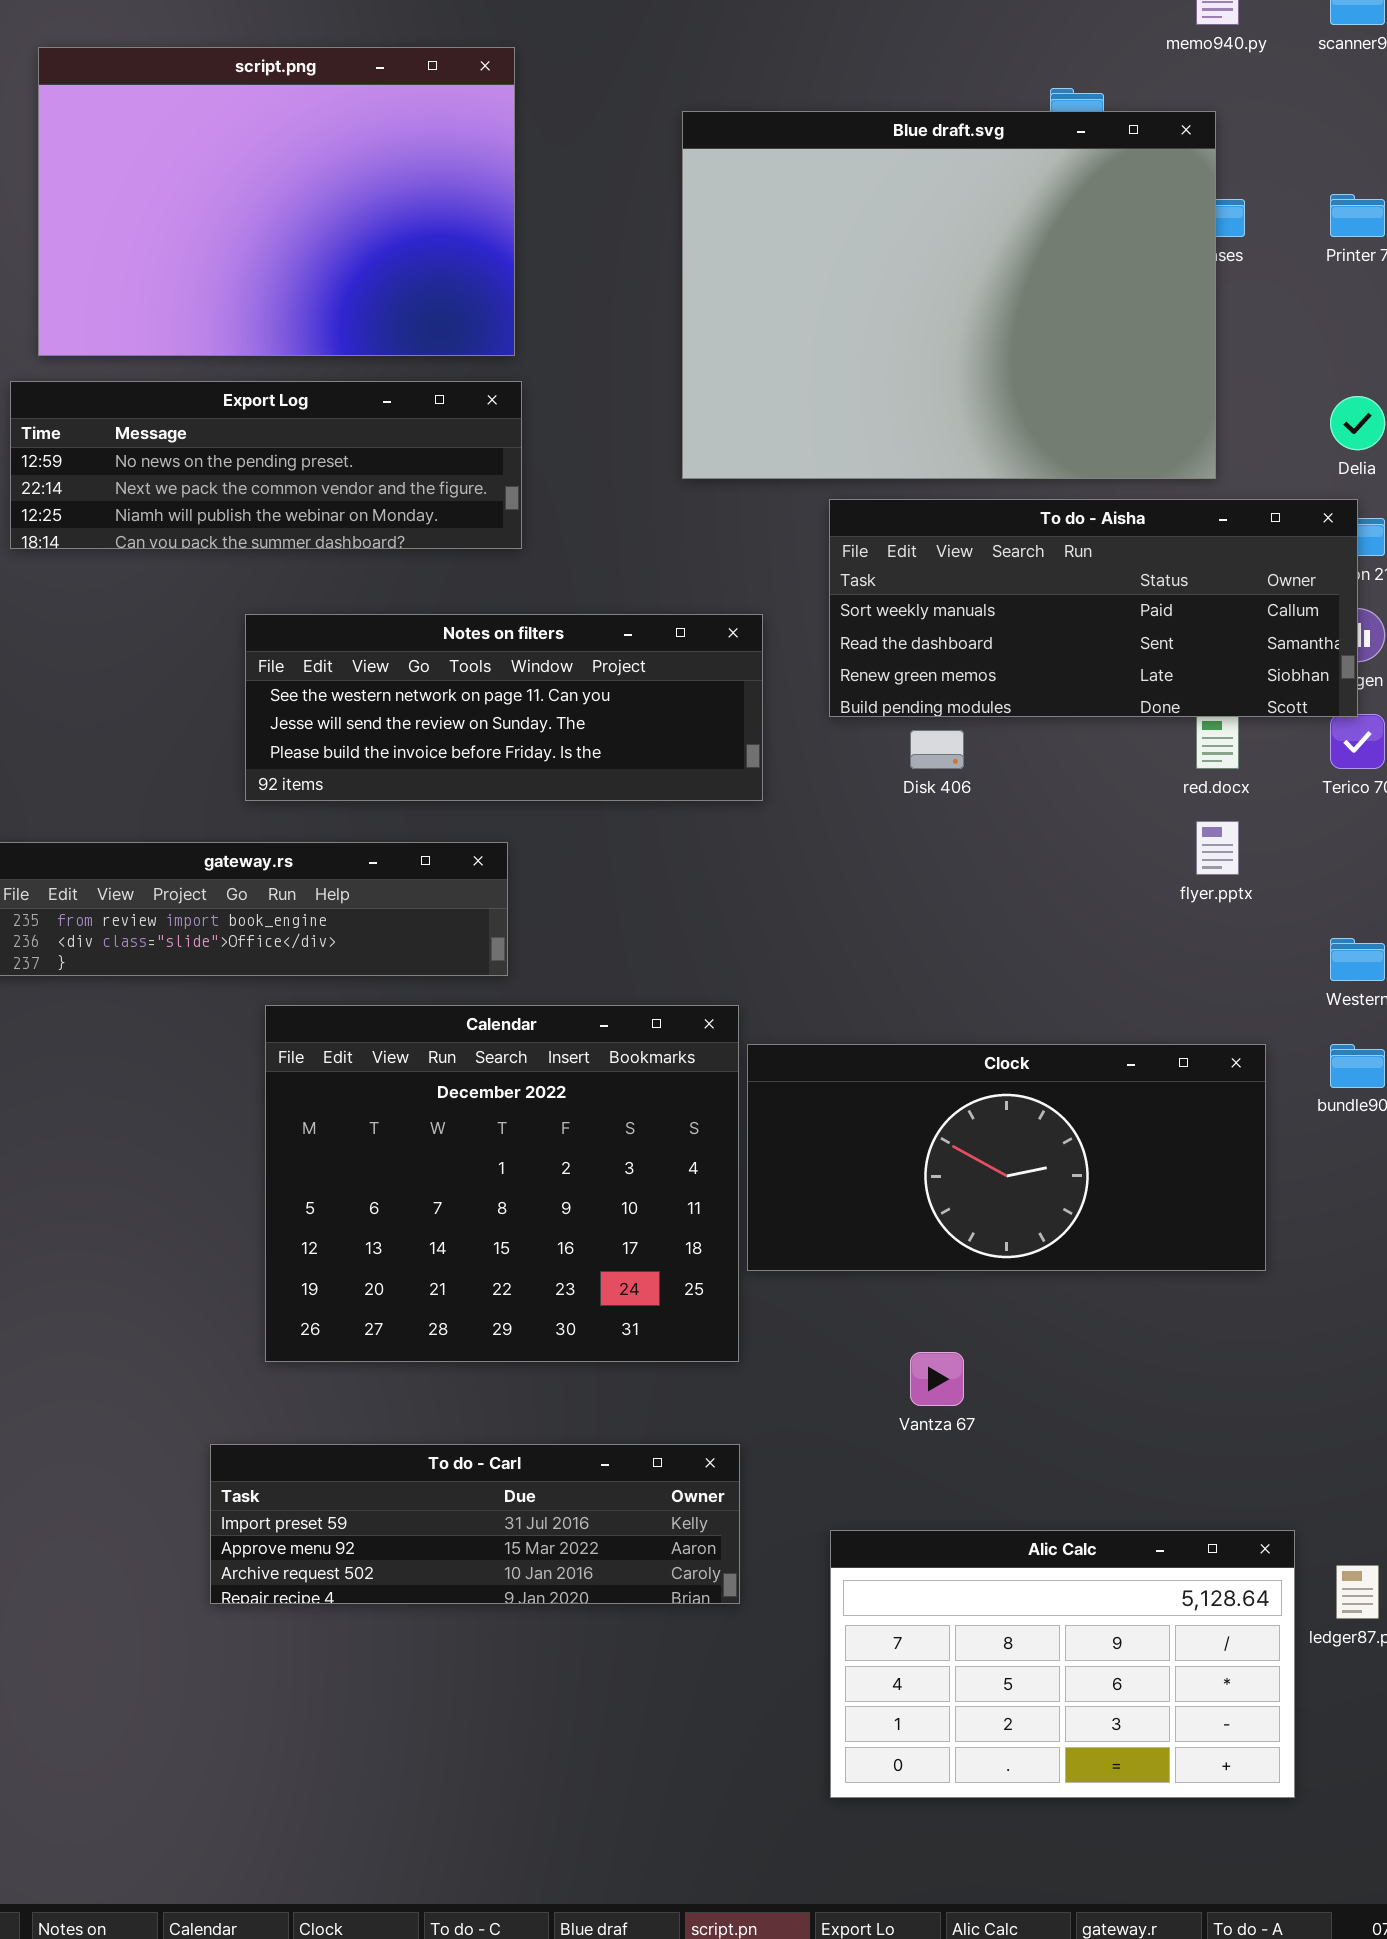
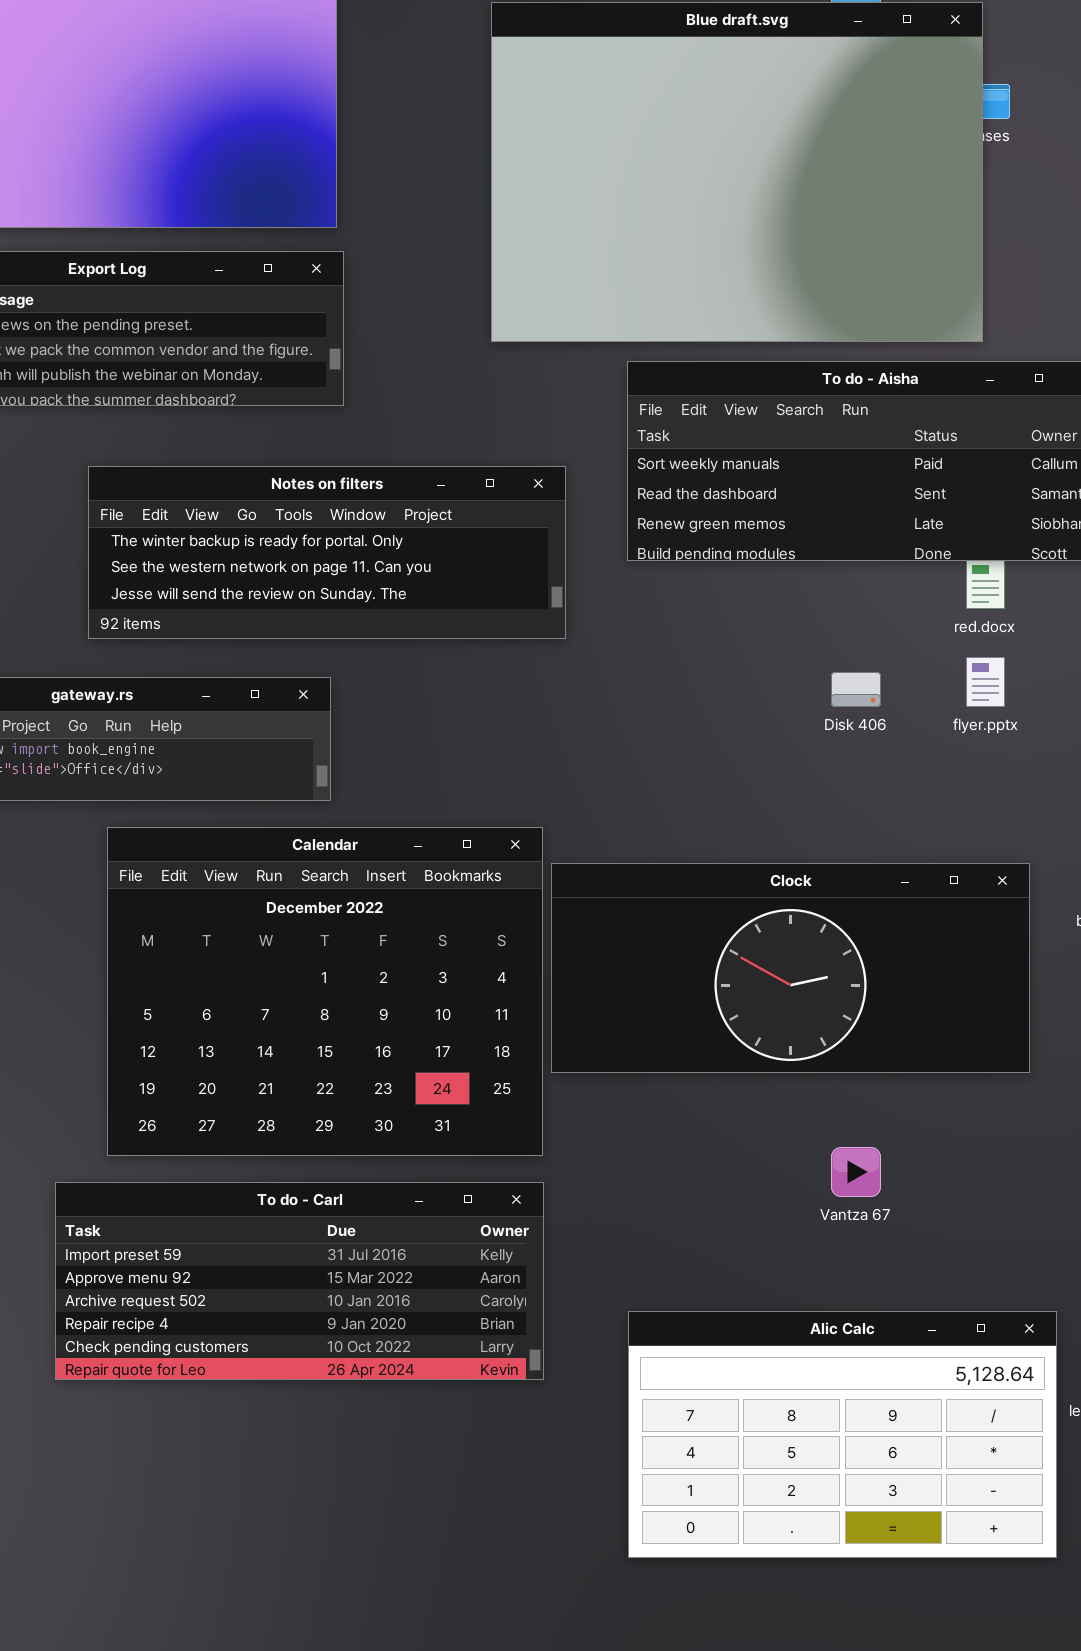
Notes on filters: [245,614,763,801] -> [88,466,566,639], scrolled up 1 row
Disk 406: [910,730,964,769] -> [831,672,881,707], moved
Vantza 67: [910,1352,964,1406] -> [831,1147,881,1197], moved
To do - Carl: [210,1444,740,1604] -> [55,1182,544,1380], resized

